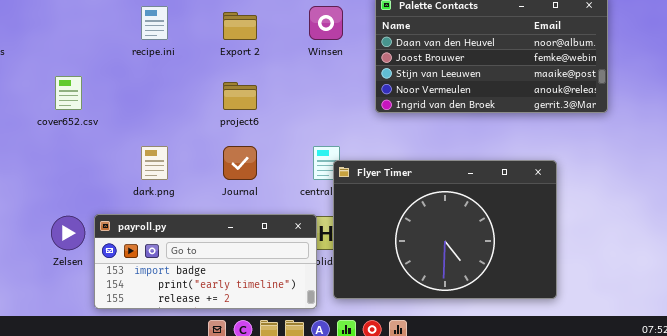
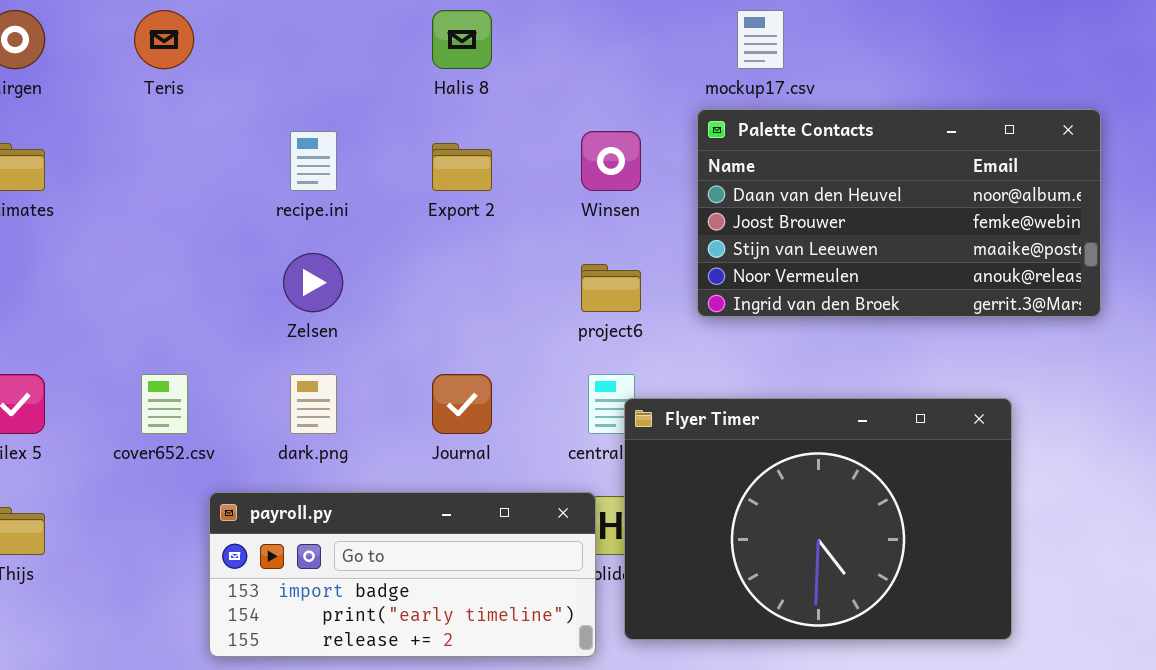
cover652.csv: [55,76,82,110] -> [141,374,188,434], moved
project6: [223,82,257,110] -> [581,264,641,312], moved
Zelsen: [51,216,85,250] -> [283,253,343,312], moved

